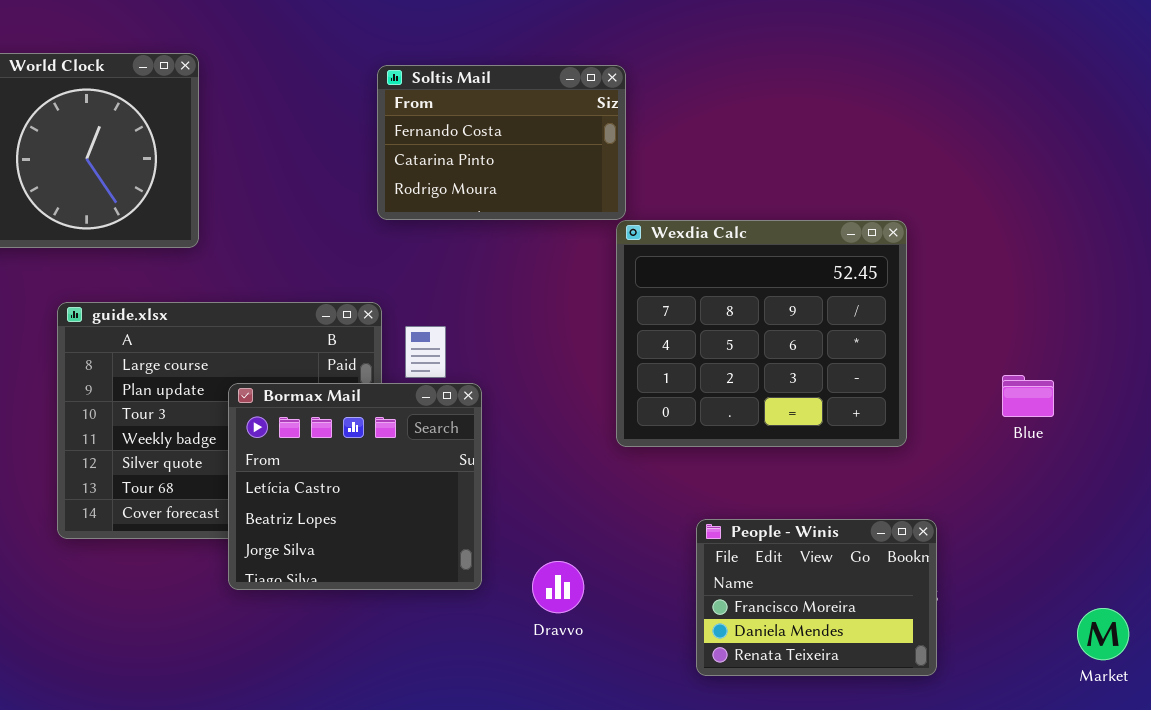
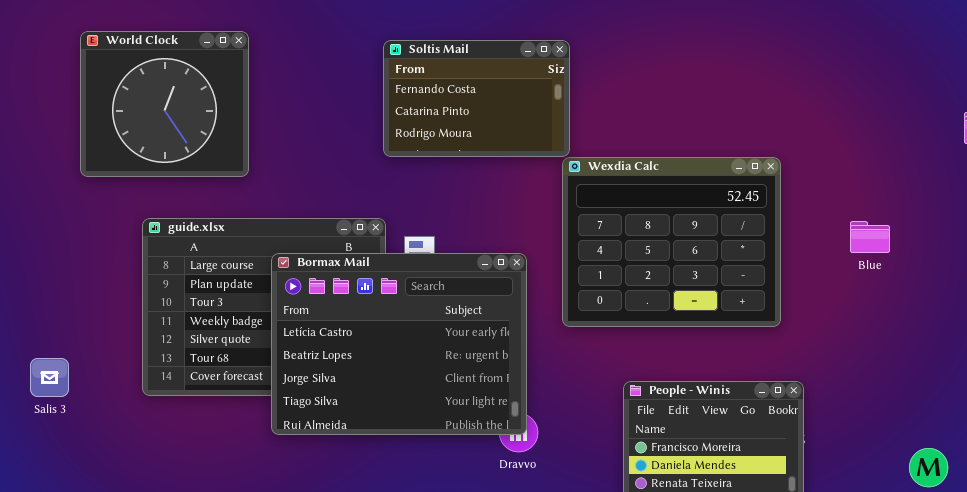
Blue: [1002,375,1054,417] -> [850,221,890,253], moved
Bormax Mail: [228,383,482,590] -> [271,253,527,435], resized

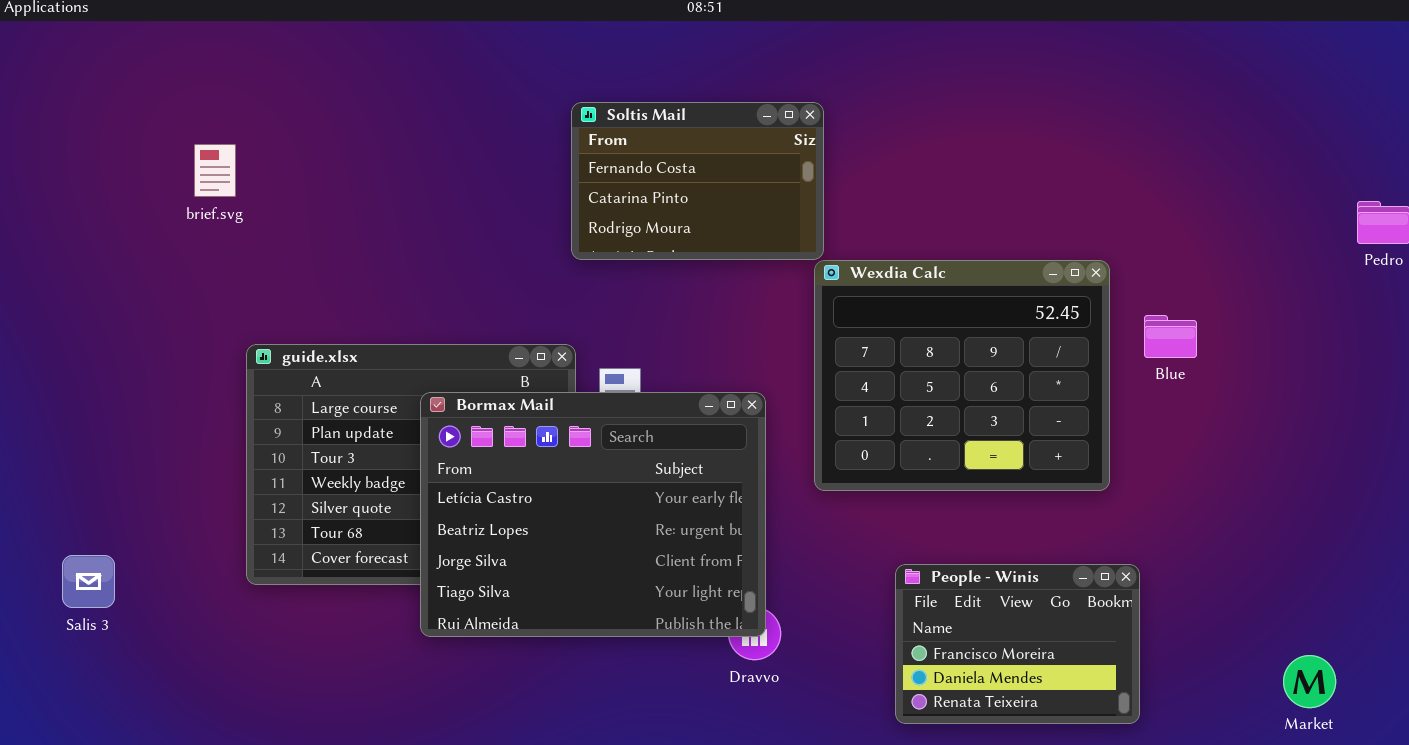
World Clock: [80,31,249,177] -> none, closed
Blue: [850,221,890,253] -> [1144,315,1197,358], moved
Salis 3: [30,358,69,397] -> [62,555,115,608], moved

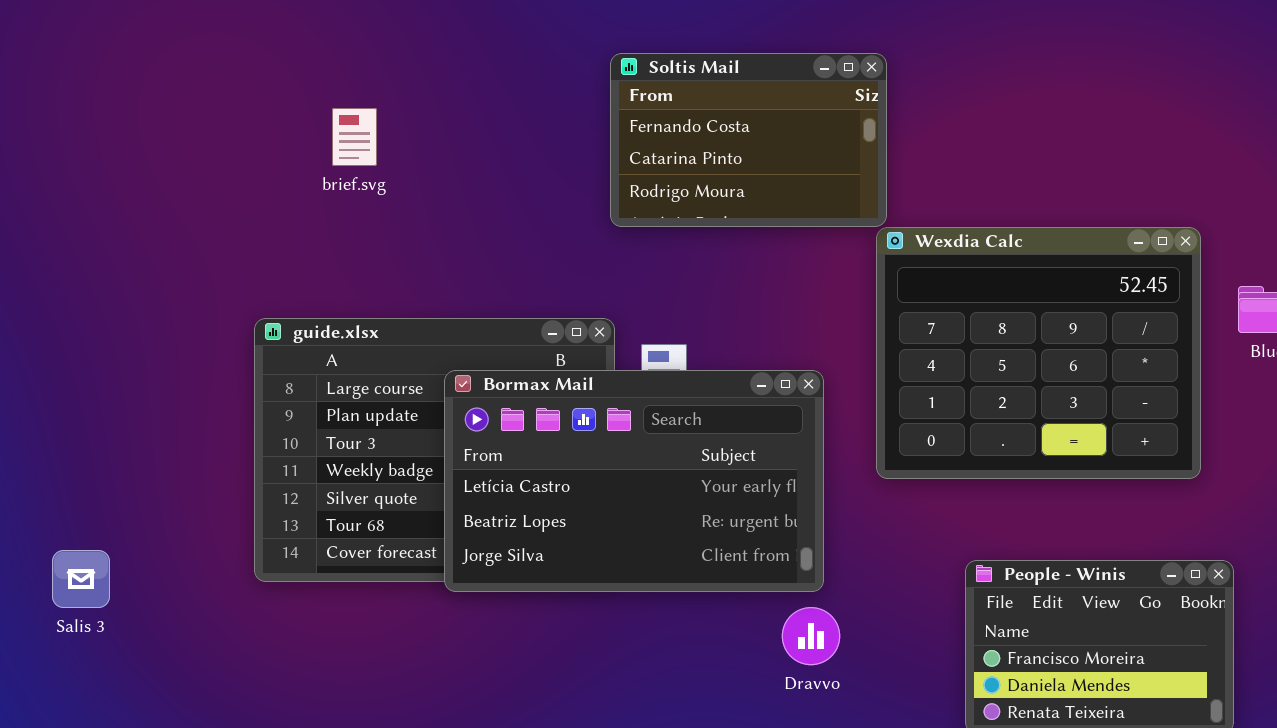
brief.svg: [194,144,236,197] -> [332,108,377,166], moved
Bormax Mail: [420,392,766,637] -> [444,370,824,592], resized

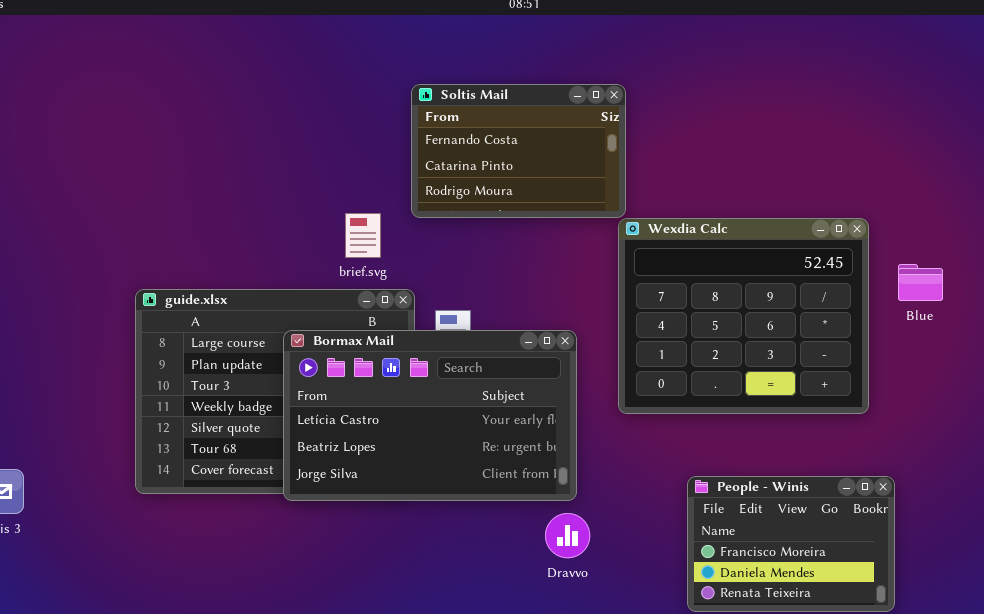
brief.svg: [332,108,377,166] -> [345,213,381,258], moved

